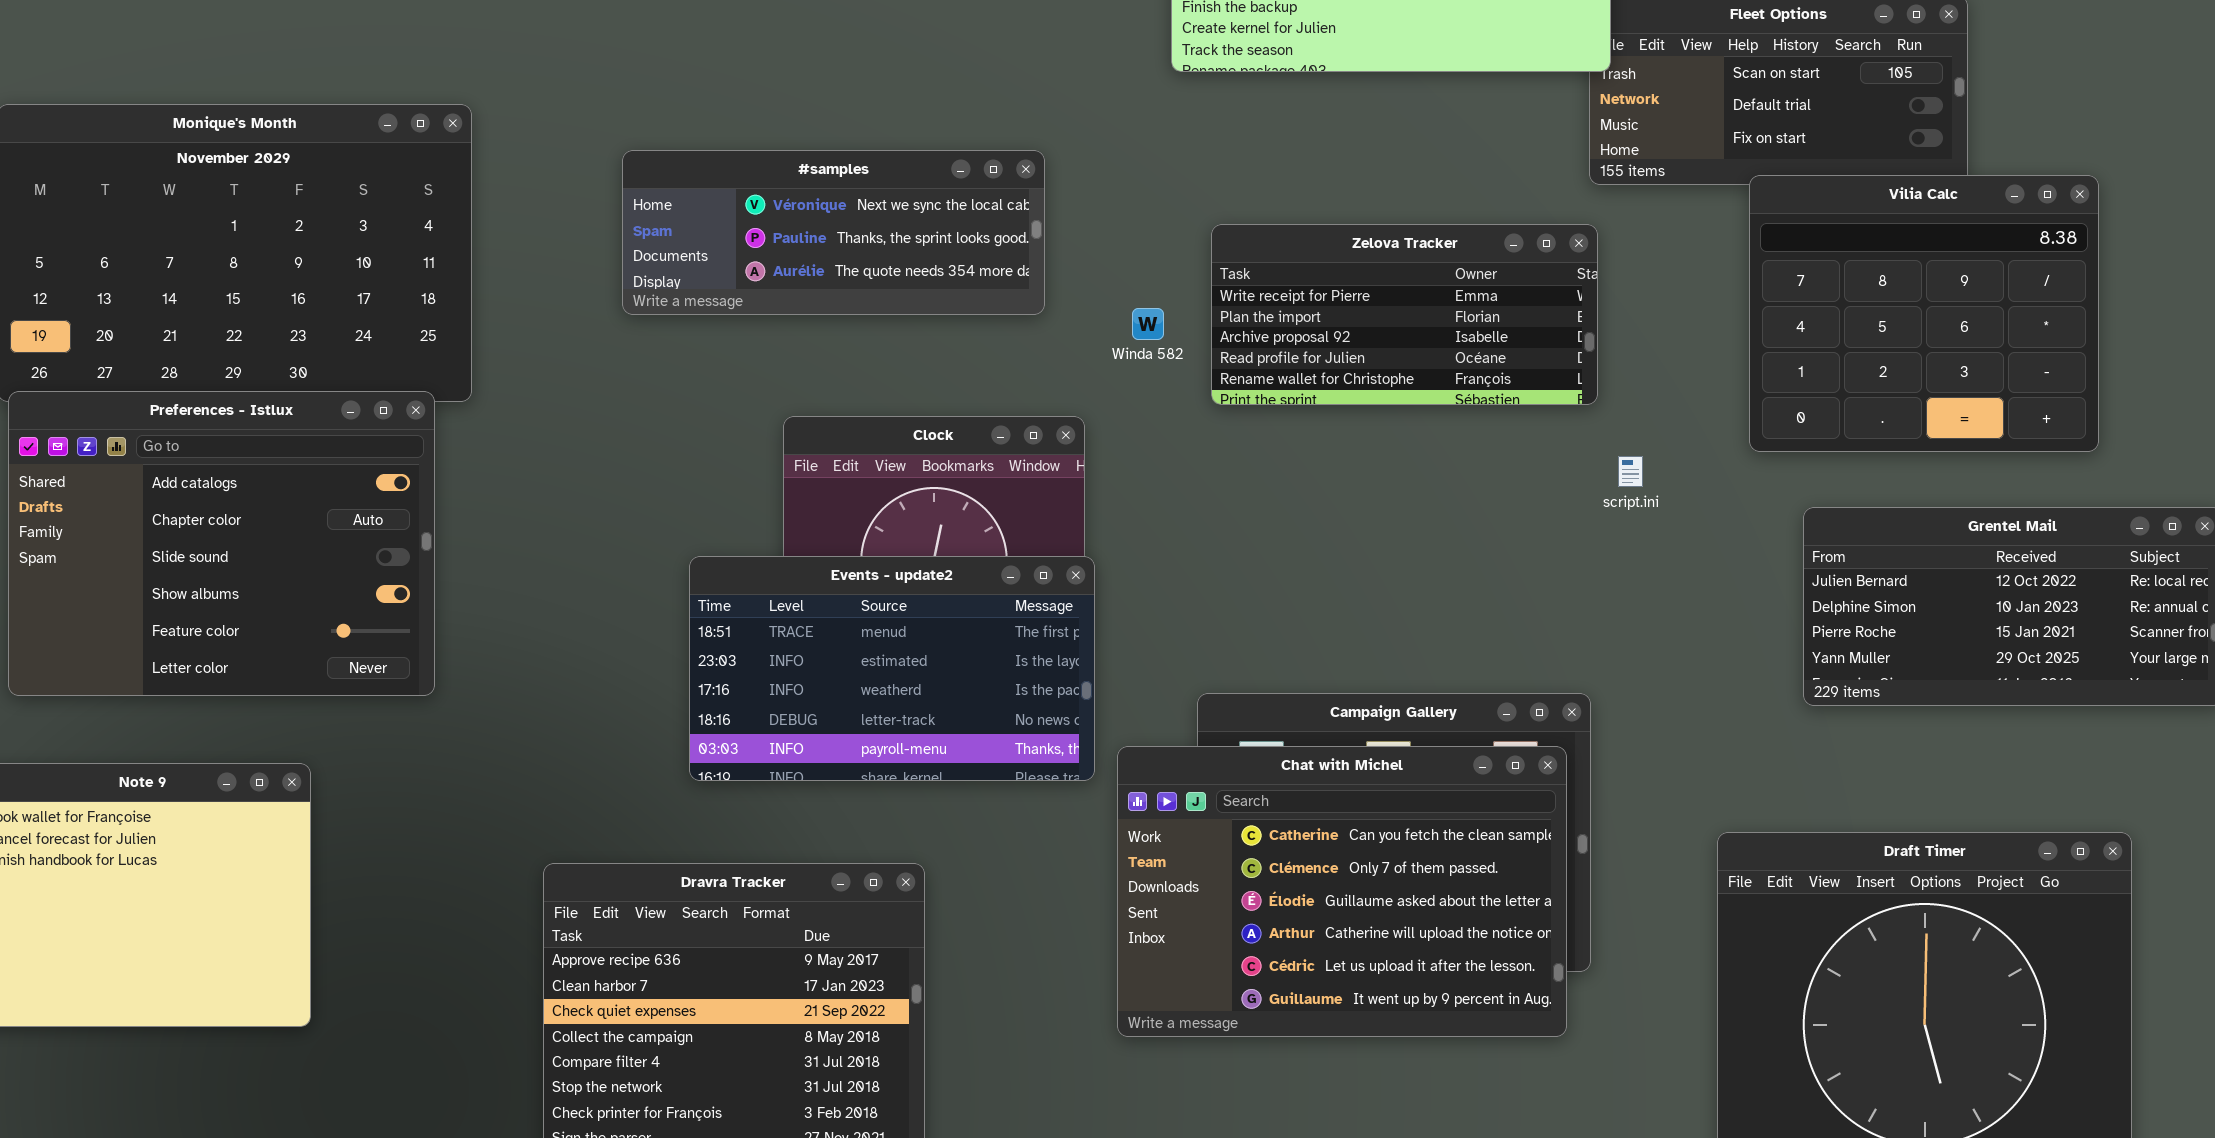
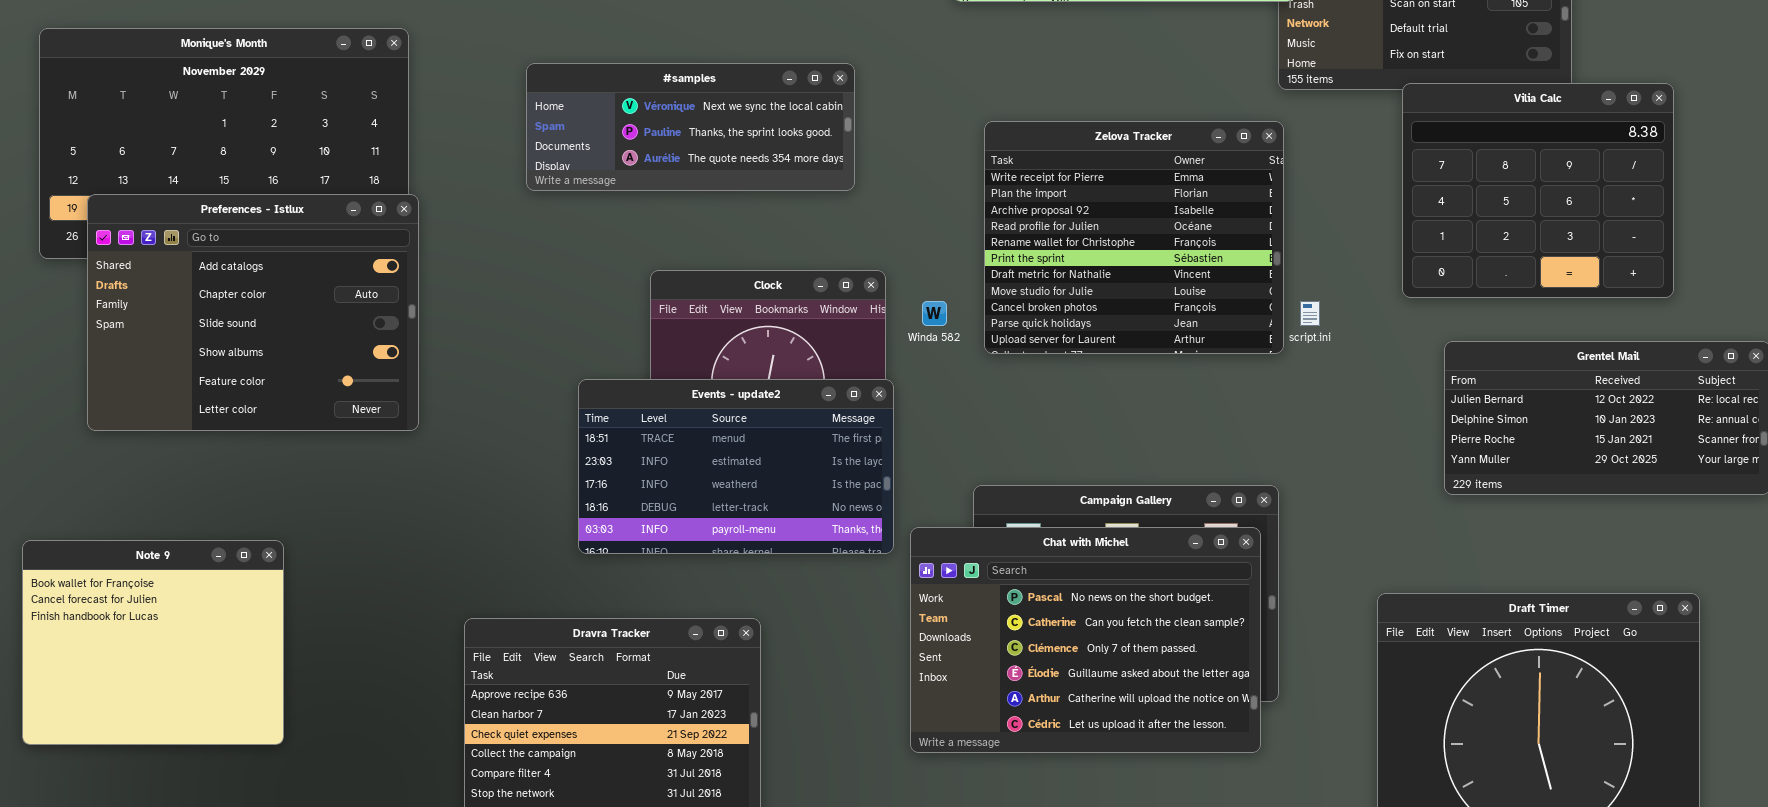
Zelova Tracker: [1211,224,1598,405] -> [984,121,1284,354], resized
Winda 582: [1132,308,1164,340] -> [922,301,947,326], moved
Preferences - Istlux: [8,391,435,696] -> [87,194,419,431], moved
Chat with Michel: [1117,746,1567,1037] -> [910,527,1261,753], scrolled up 1 row

